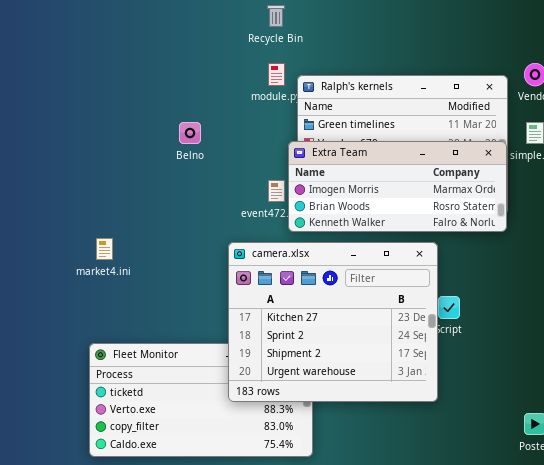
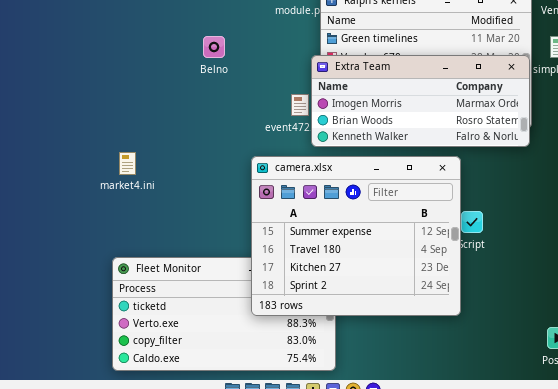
camera.xlsx: [228,242,438,402] -> [251,156,461,316], scrolled up 2 rows

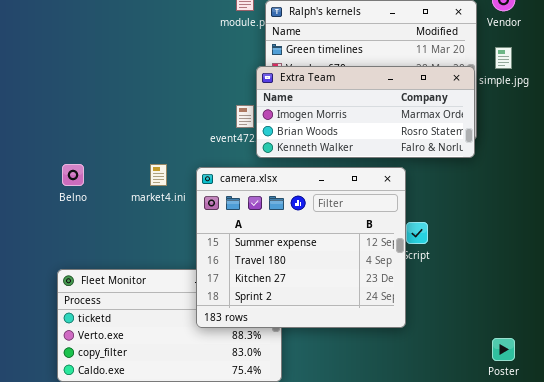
Belno: [203,36,225,58] -> [62,164,84,186], moved
market4.ini: [119,152,136,175] -> [150,164,167,186], moved

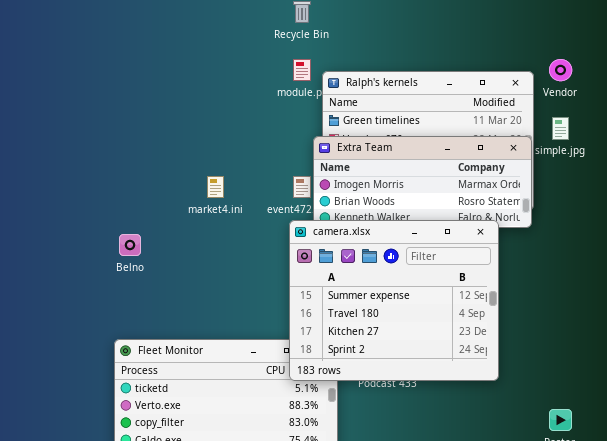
market4.ini: [150,164,167,186] -> [207,176,224,198], moved
camera.xlsx: [196,167,406,328] -> [289,220,499,381], moved

